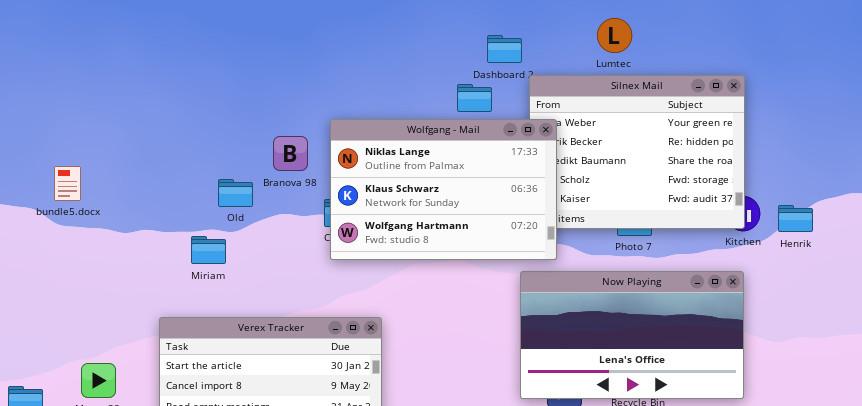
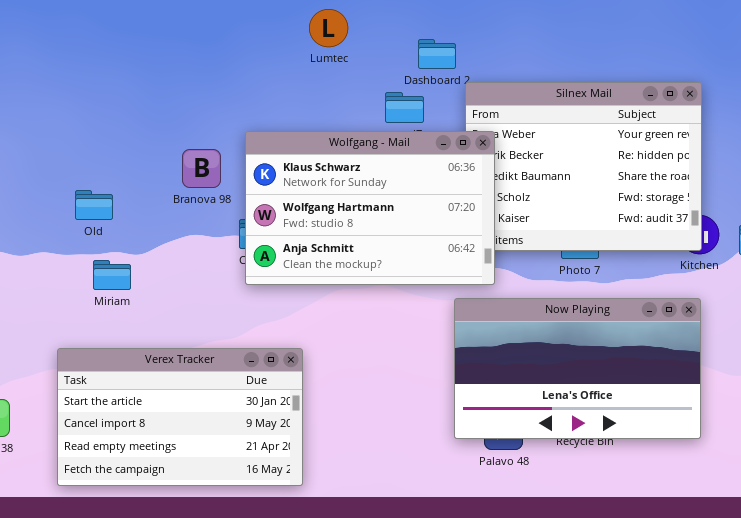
Lumtec: [597,18,632,53] -> [309,9,348,47], moved
Wolfgang - Mail: [330,119,557,260] -> [245,131,495,285], scrolled down 1 row
Old: [218,179,253,207] -> [75,190,113,220], moved

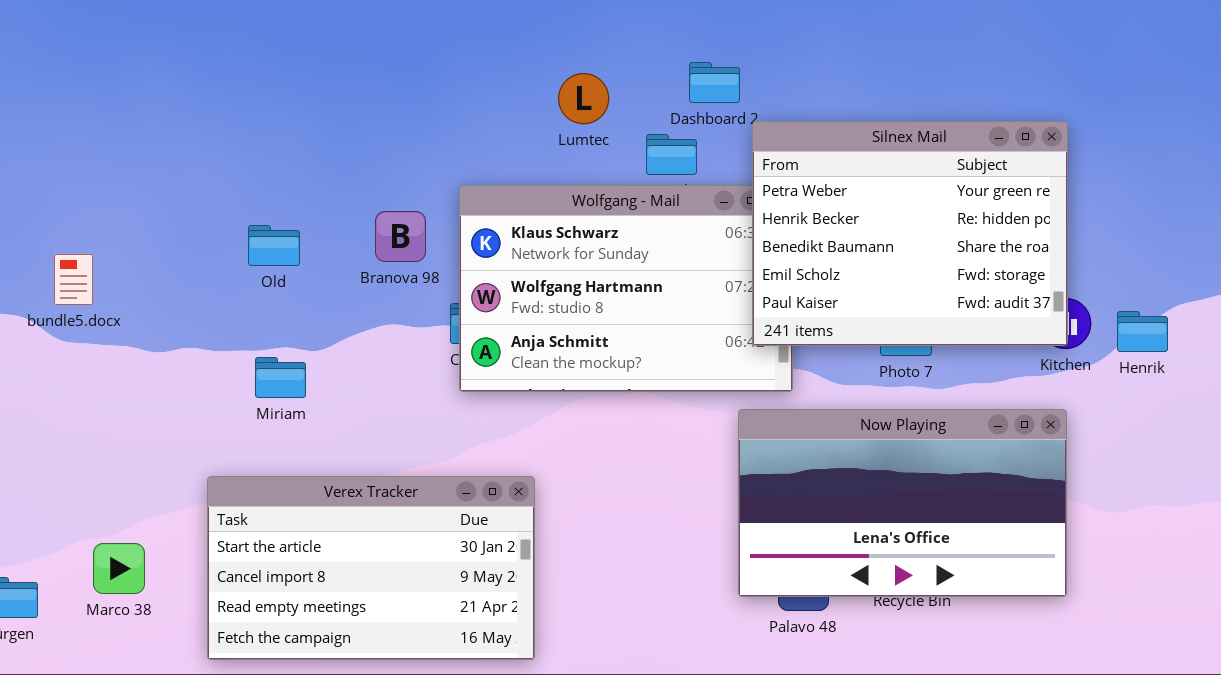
Lumtec: [309,9,348,47] -> [558,73,609,124], moved
Silnex Mail: [465,82,702,251] -> [752,121,1068,346], raised
Old: [75,190,113,220] -> [248,225,300,266], moved

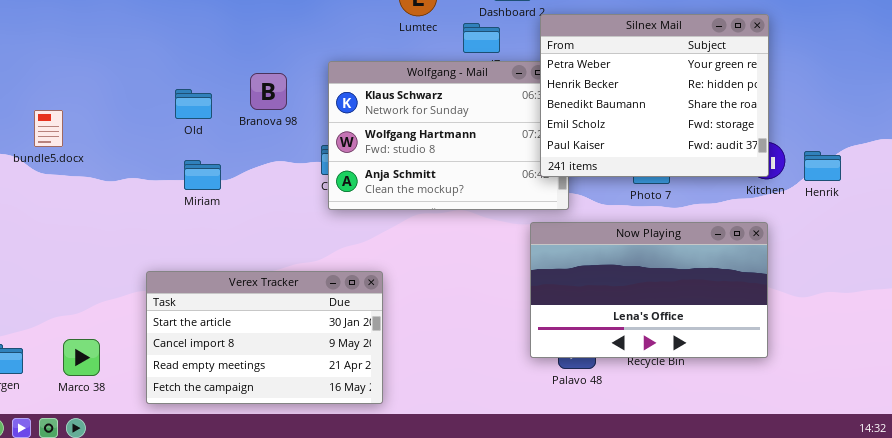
Branova 98: [375,211,426,262] -> [250,73,287,110], moved
Miriam: [255,357,306,398] -> [184,160,221,190], moved
Marco 38: [93,543,145,594] -> [63,339,100,376], moved

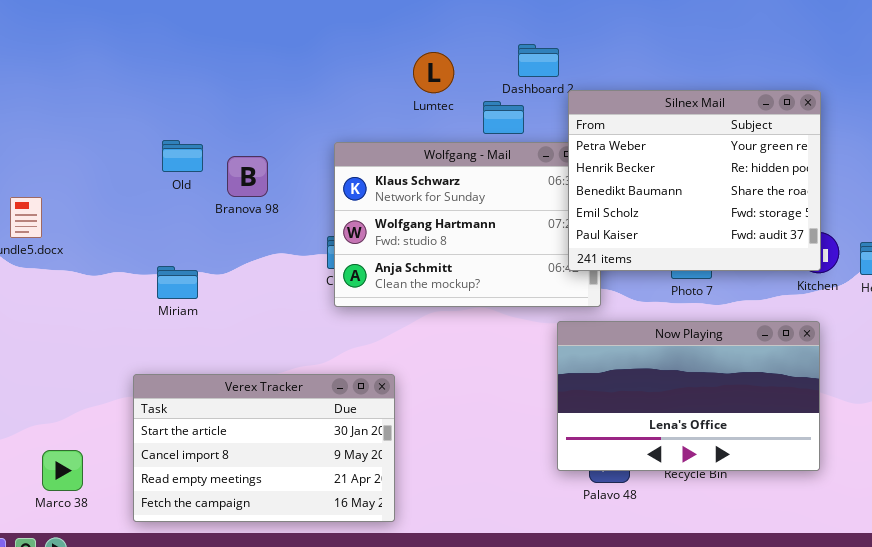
Branova 98: [250,73,287,110] -> [227,156,268,197], moved
Old: [175,89,212,119] -> [162,140,203,172], moved
Miriam: [184,160,221,190] -> [157,266,198,299], moved

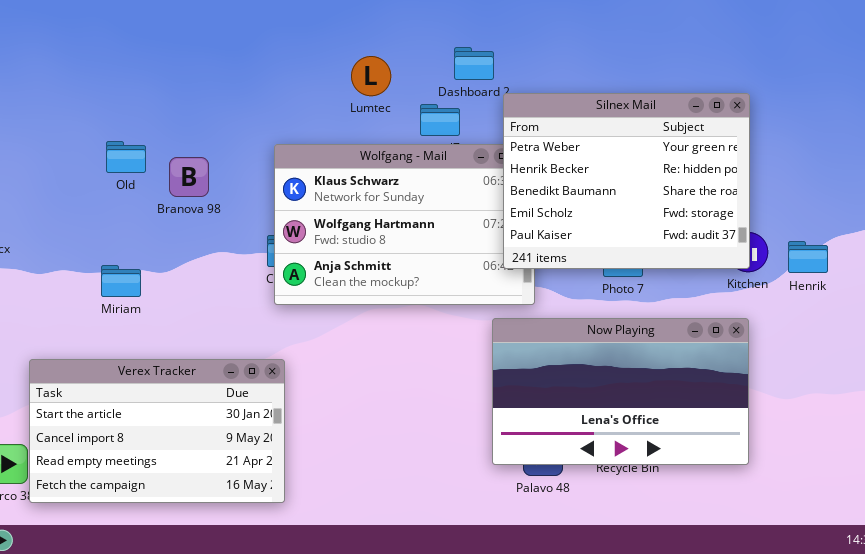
Verex Tracker: [133,374,395,522] -> [29,359,285,503], moved

